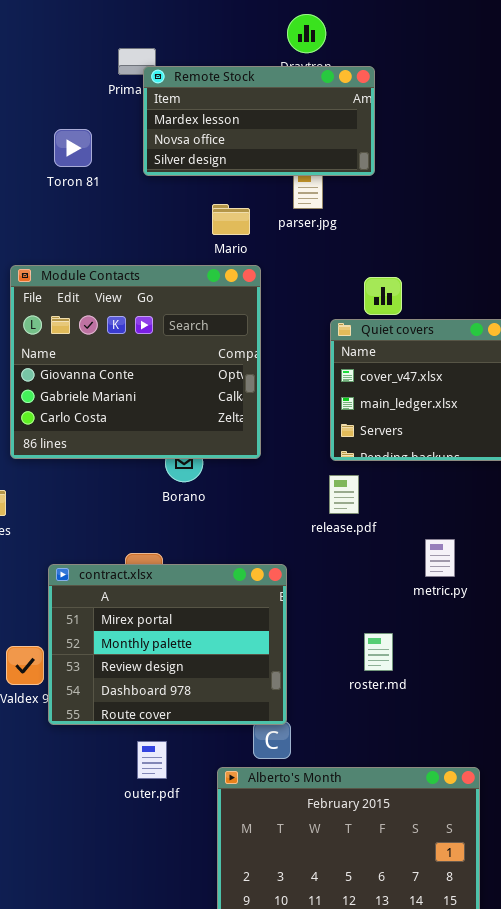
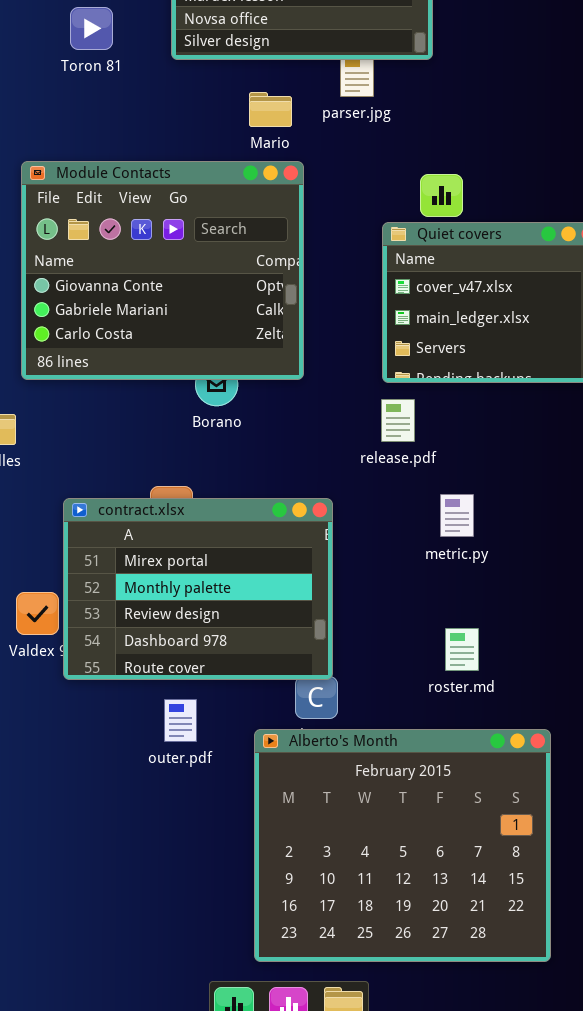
metric.py: [425,539,455,577] -> [440,494,474,537], moved
roster.md: [364,633,393,671] -> [445,628,479,671], moved

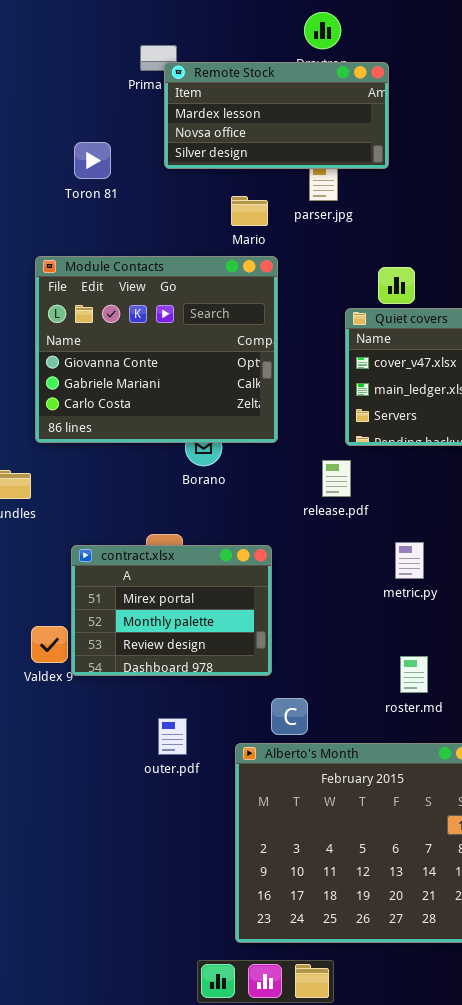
Toron 81: [70,7,113,50] -> [74,142,111,179], moved
release.pdf: [381,399,415,442] -> [322,460,351,497], moved
contract.xlsx: [63,498,333,680] -> [71,545,272,676], resized

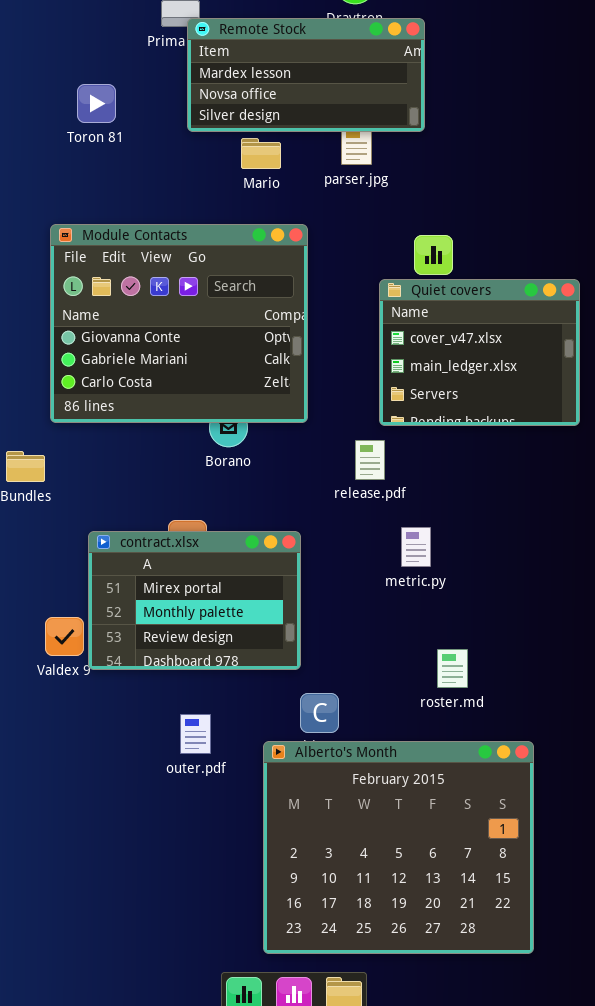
Toron 81: [74,142,111,179] -> [77,84,116,123], moved
Mario: [231,196,268,226] -> [241,138,281,169], moved
metric.py: [395,542,424,579] -> [401,527,431,567], moved

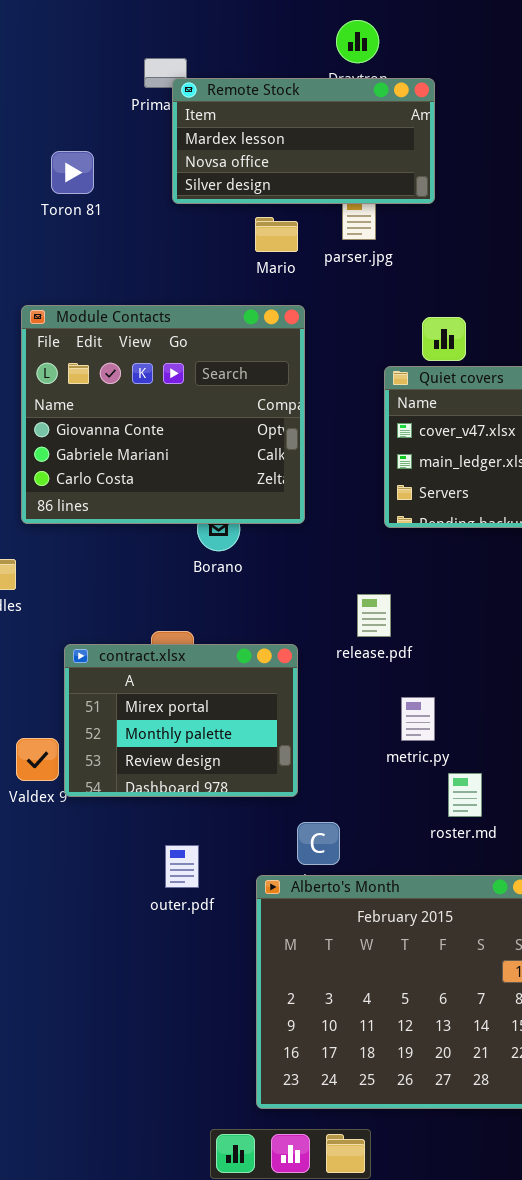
Mario: [241,138,281,169] -> [255,217,298,252], moved
release.pdf: [355,440,385,480] -> [357,594,391,637], moved
metric.py: [401,527,431,567] -> [401,697,435,741], moved

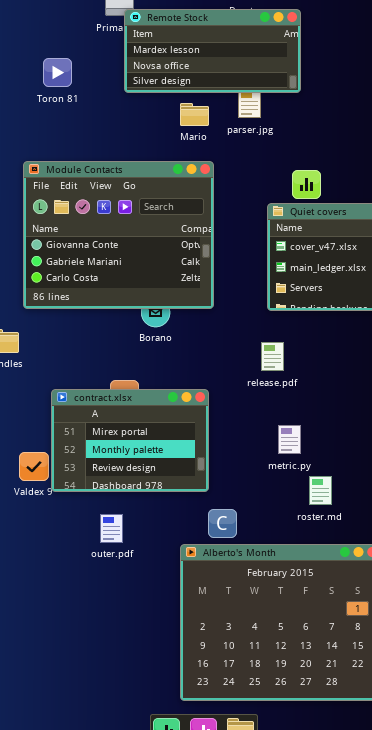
release.pdf: [357,594,391,637] -> [261,342,284,371], moved
outer.pdf: [165,845,199,888] -> [100,514,123,543], moved

